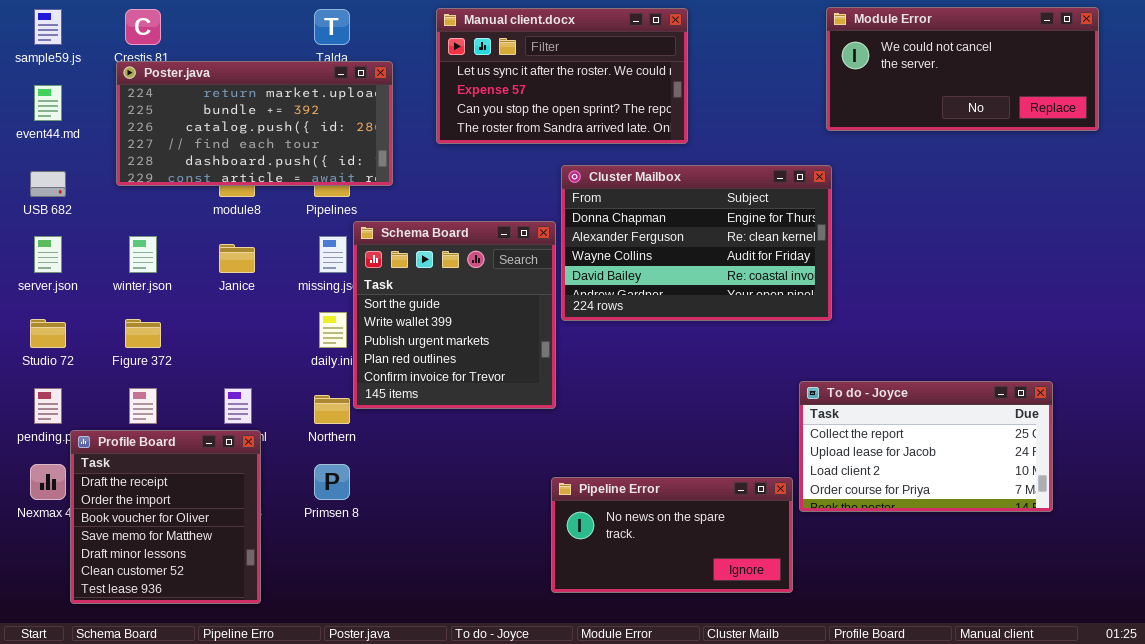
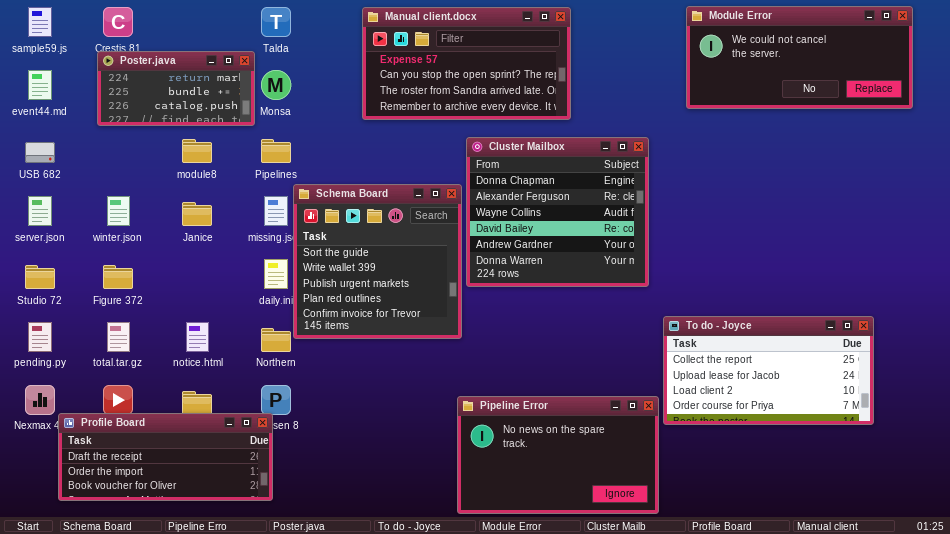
Manual client.docx: [436,8,688,144] -> [362,7,571,120], scrolled down 1 row
Poster.java: [116,61,393,186] -> [97,51,255,126], resized
Cluster Mailbox: [561,165,832,321] -> [466,137,649,287], resized
Profile Board: [70,430,261,604] -> [58,413,273,501], resized
Pipeline Error: [551,477,793,593] -> [457,396,659,514], resized

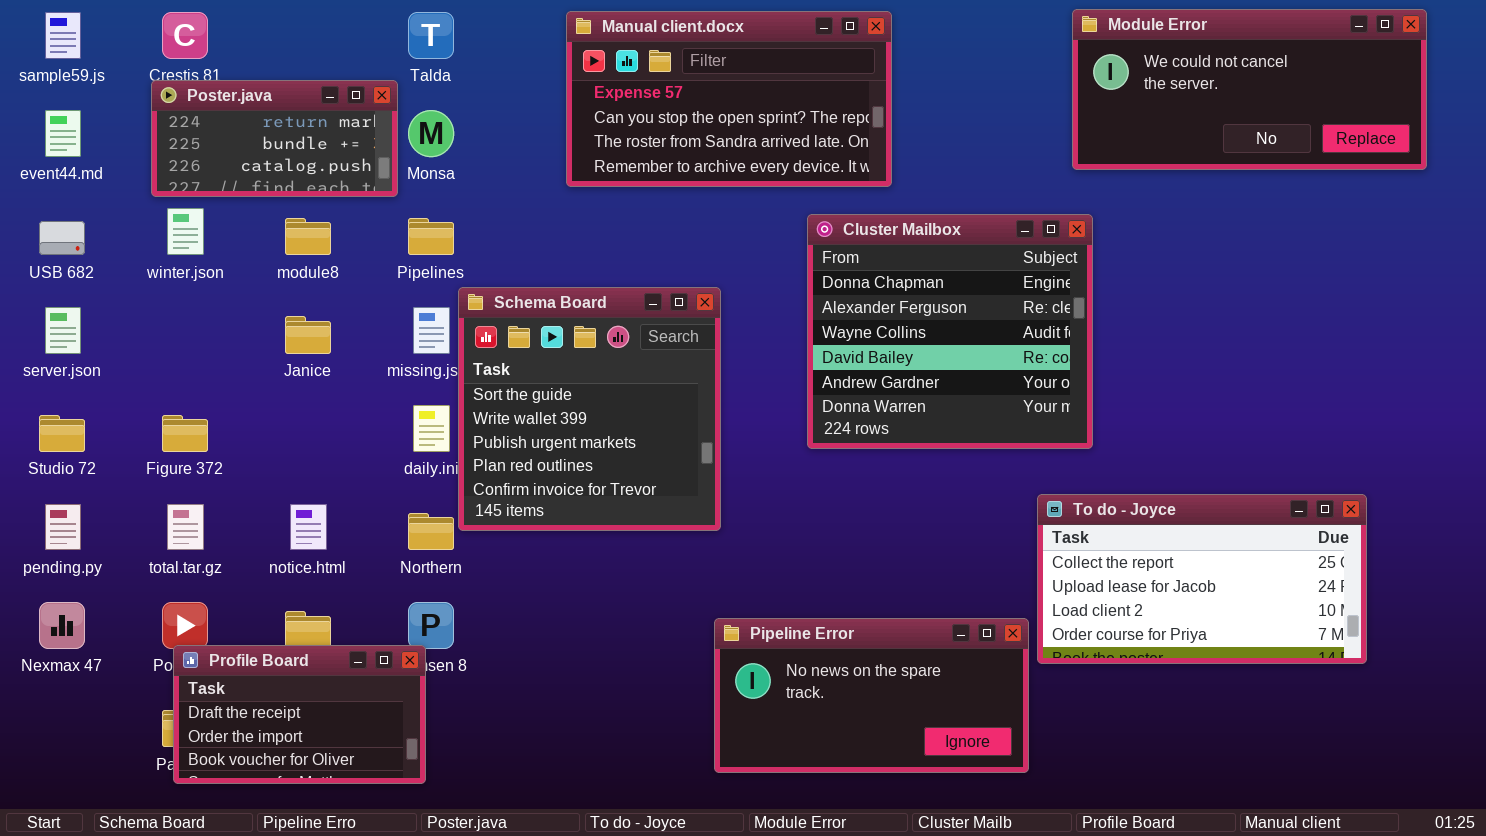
Cluster Mailbox: [466,137,649,287] -> [807,214,1093,449], moved
winter.json: [107,196,130,226] -> [167,208,204,255], moved
Pipeline Error: [457,396,659,514] -> [714,618,1029,773], resized
Profile Board: [58,413,273,501] -> [173,645,426,784], resized

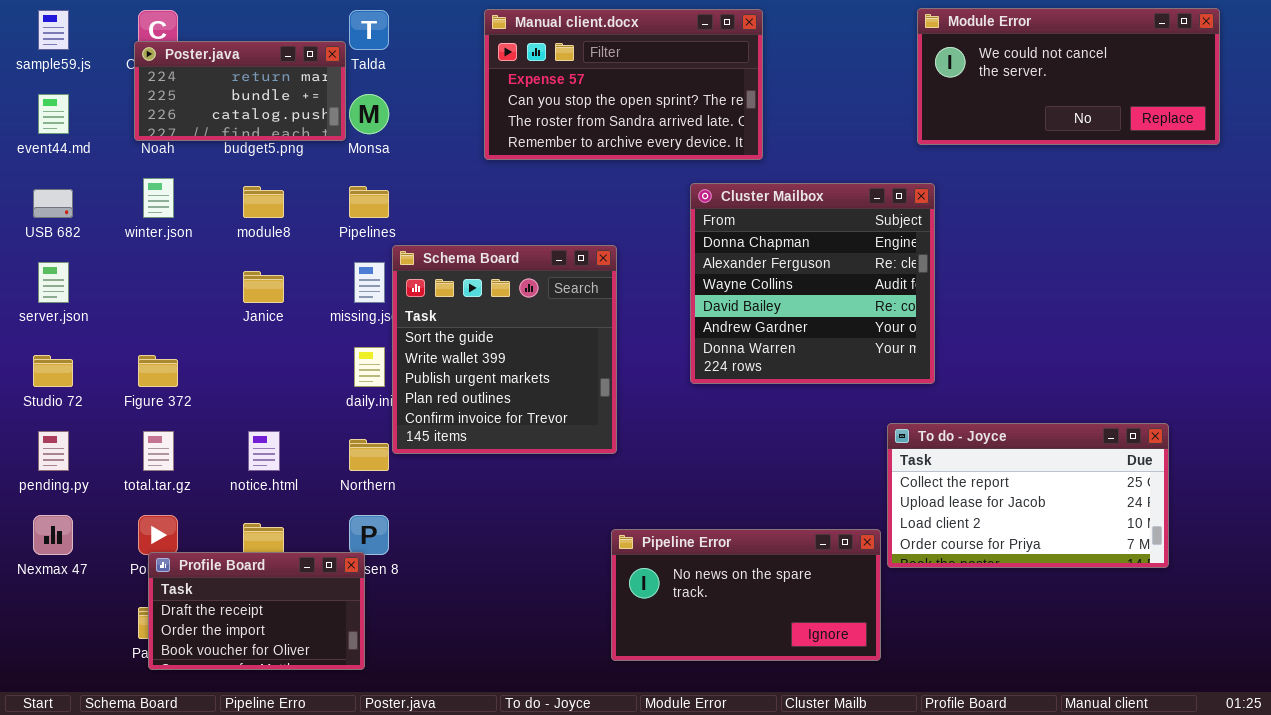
Poster.java: [151,80,398,197] -> [134,41,346,141], moved

